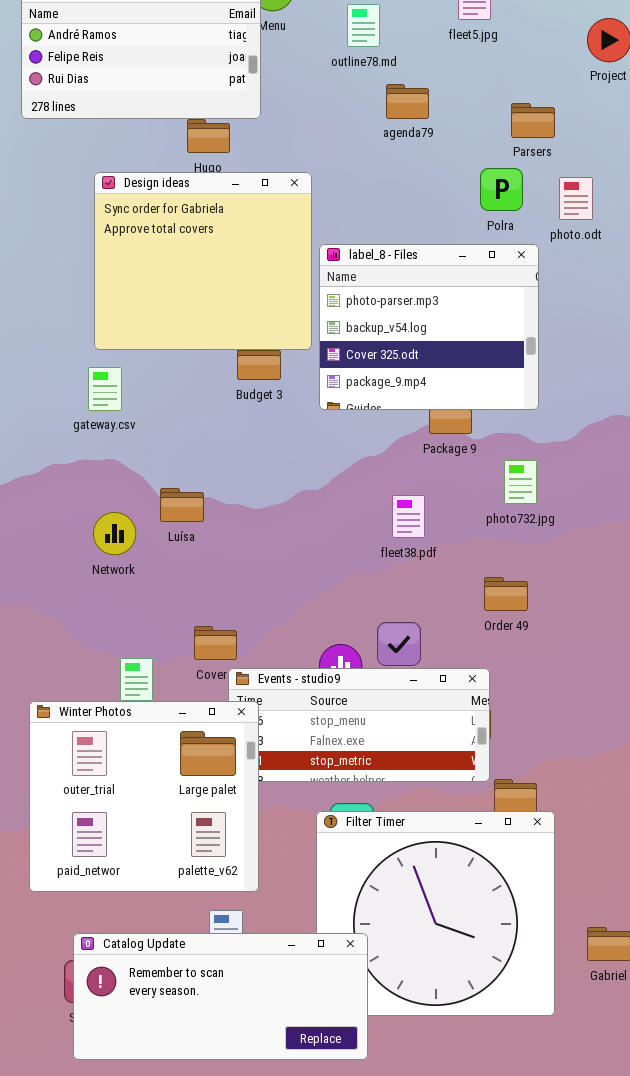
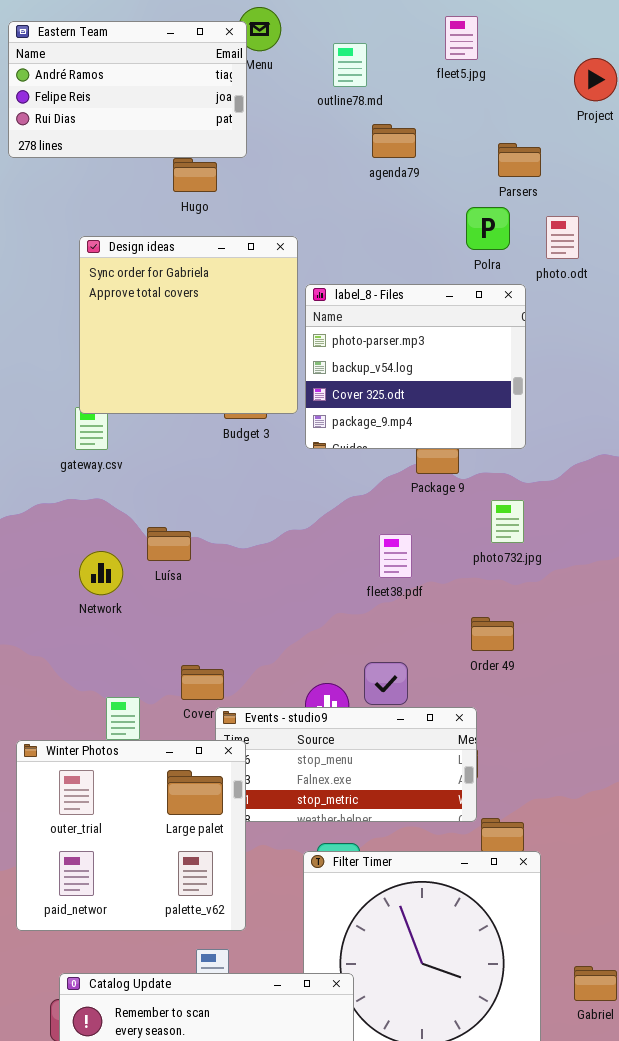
Design ideas: [94,172,312,350] -> [79,236,298,414], moved

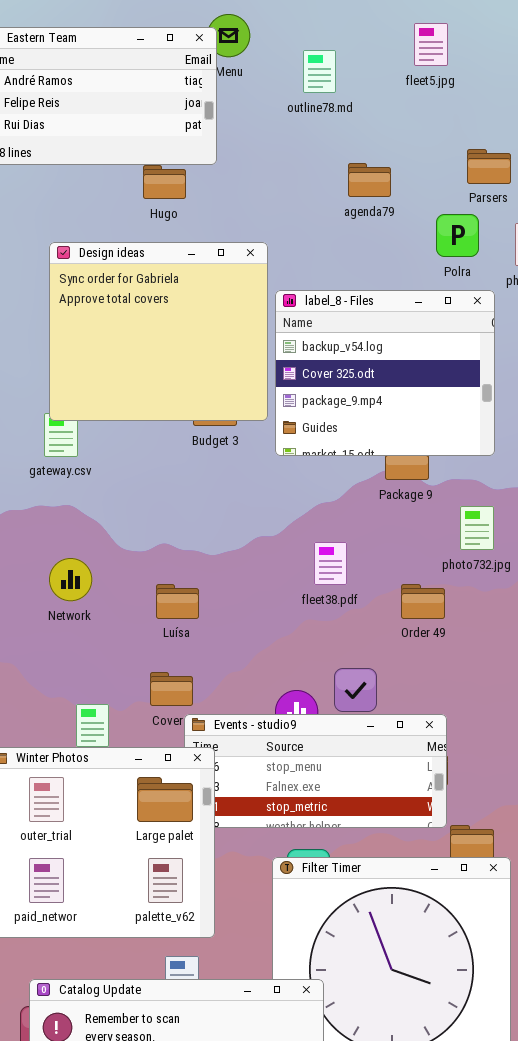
agenda79: [372,124,416,158] -> [348,163,391,197], moved
label_8 - Files: [305,284,526,449] -> [275,290,495,456], scrolled down 1 row
Luísa: [147,527,191,561] -> [156,584,199,619], moved
fleet38.pdf: [379,534,412,578] -> [314,542,347,585], moved
Order 49: [471,617,514,651] -> [401,584,445,619], moved

